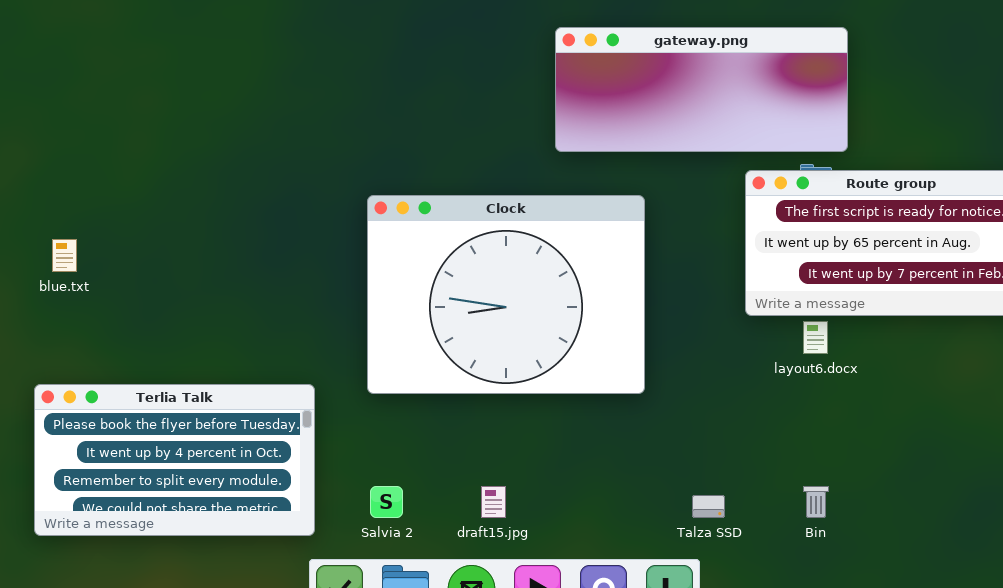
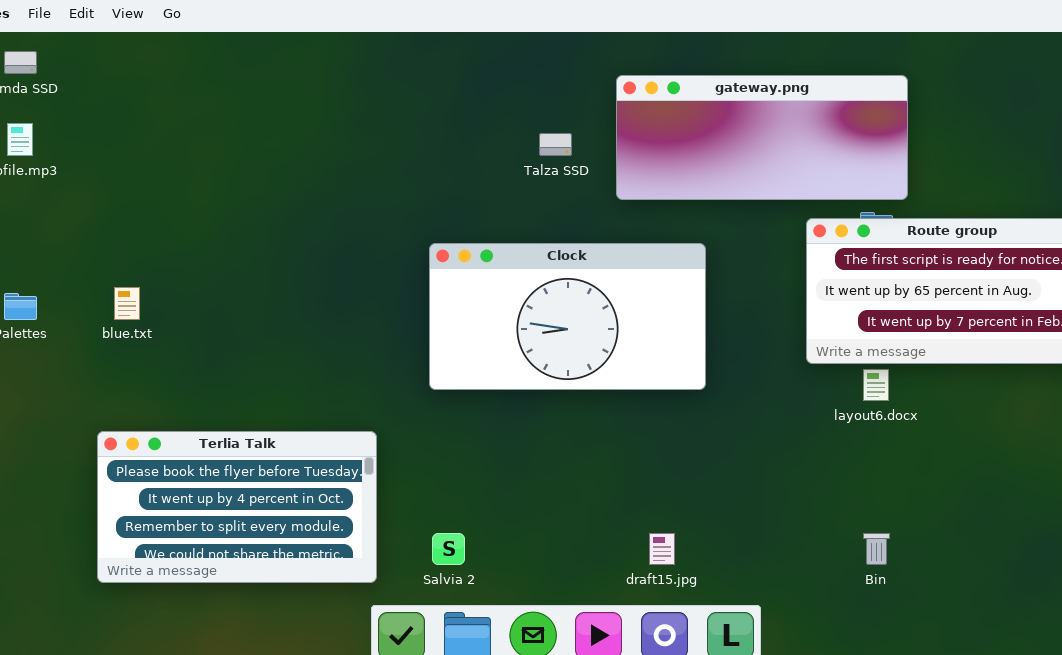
Clock: [367,195,645,394] -> [429,243,706,390], resized
draft15.jpg: [481,486,506,518] -> [649,533,675,565], moved
Talza SSD: [692,495,725,518] -> [539,133,572,156], moved

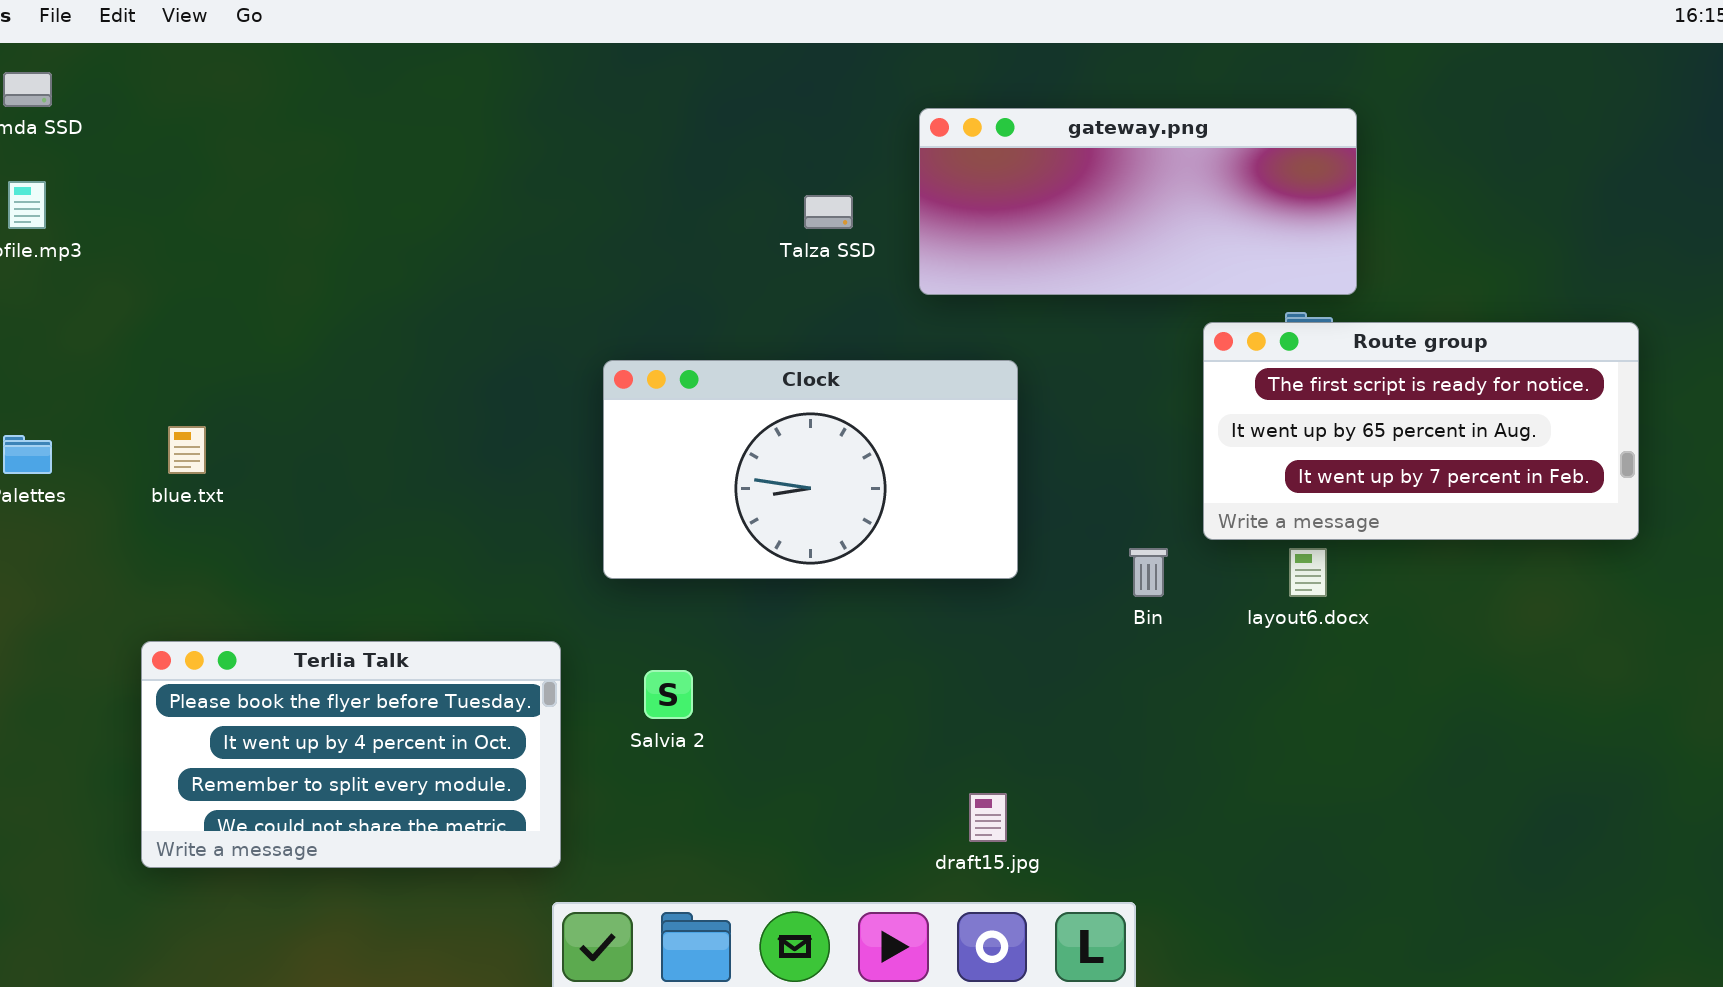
Clock: [429,243,706,390] -> [603,360,1018,579], moved
Salvia 2: [432,533,465,565] -> [644,670,693,719], moved
Bin: [863,533,890,565] -> [1129,548,1168,597], moved

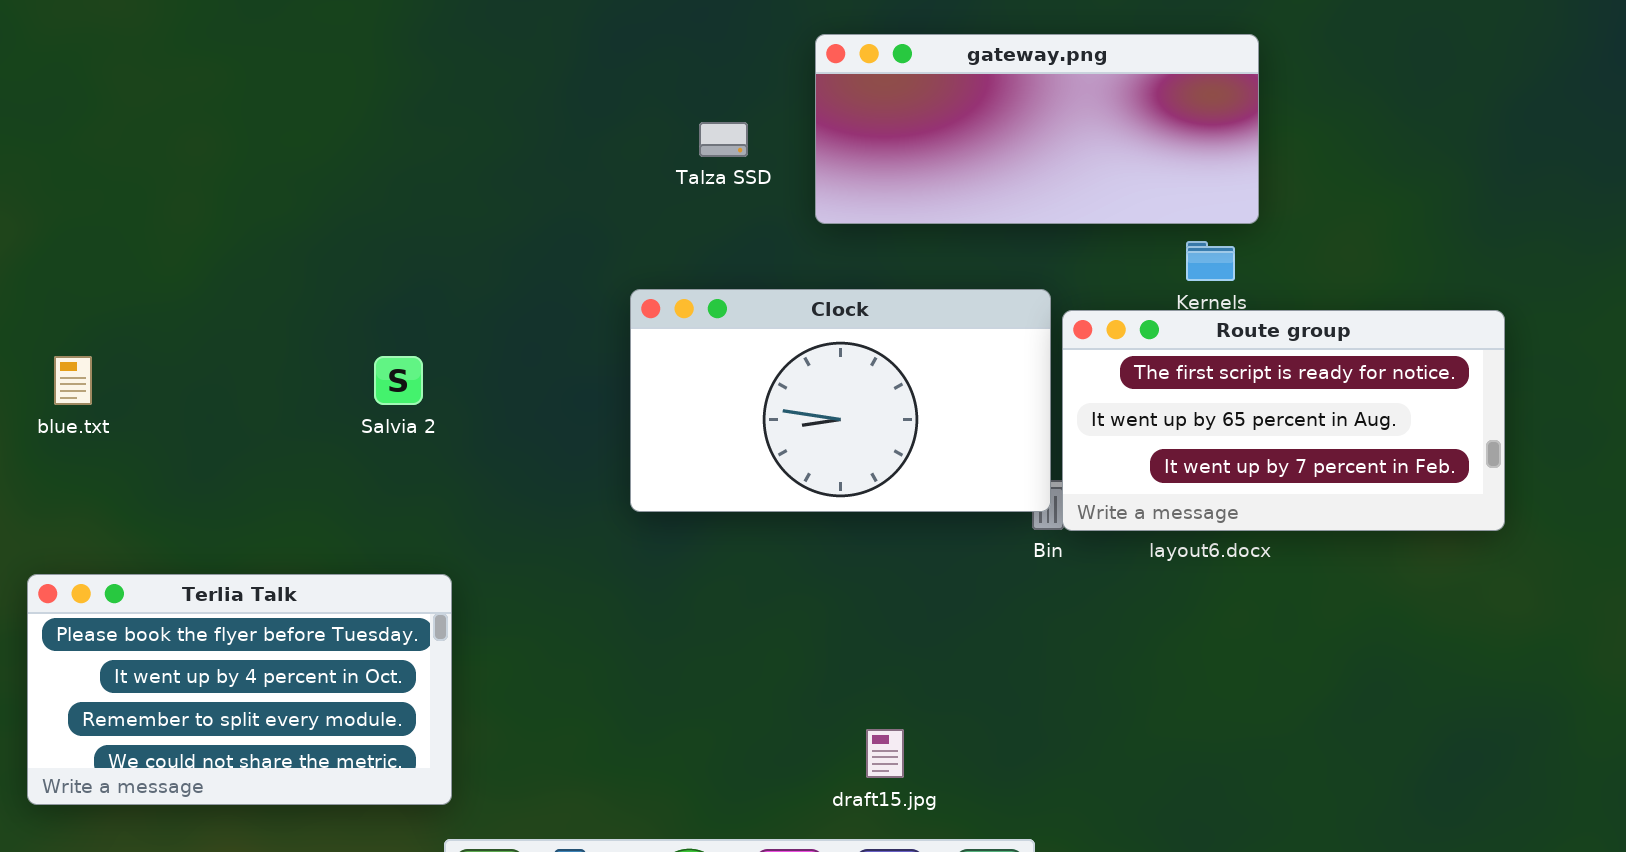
Route group: [1203,322,1639,540] -> [1062,310,1505,531], moved
Clock: [603,360,1018,579] -> [630,289,1051,512], moved
Salvia 2: [644,670,693,719] -> [374,356,423,405], moved

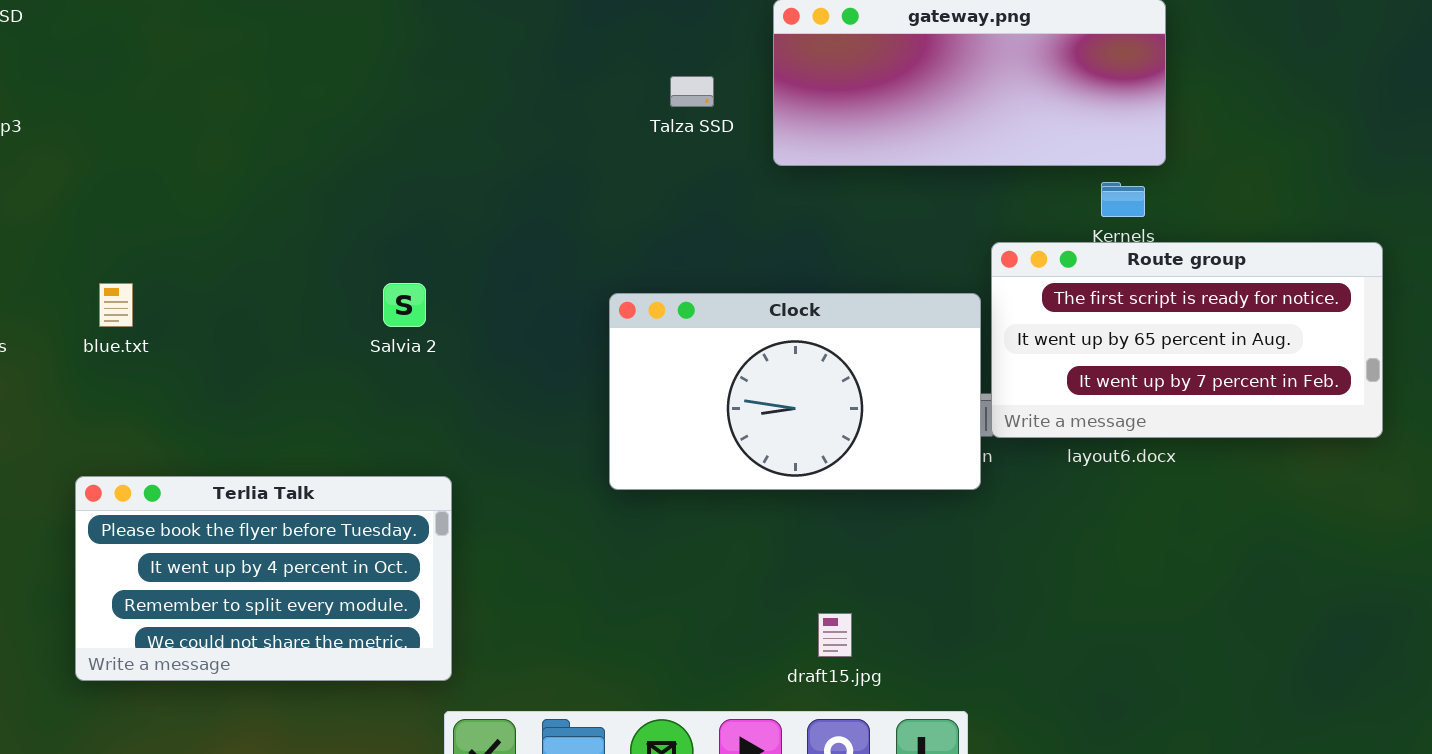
Clock: [630,289,1051,512] -> [609,293,981,490], moved

